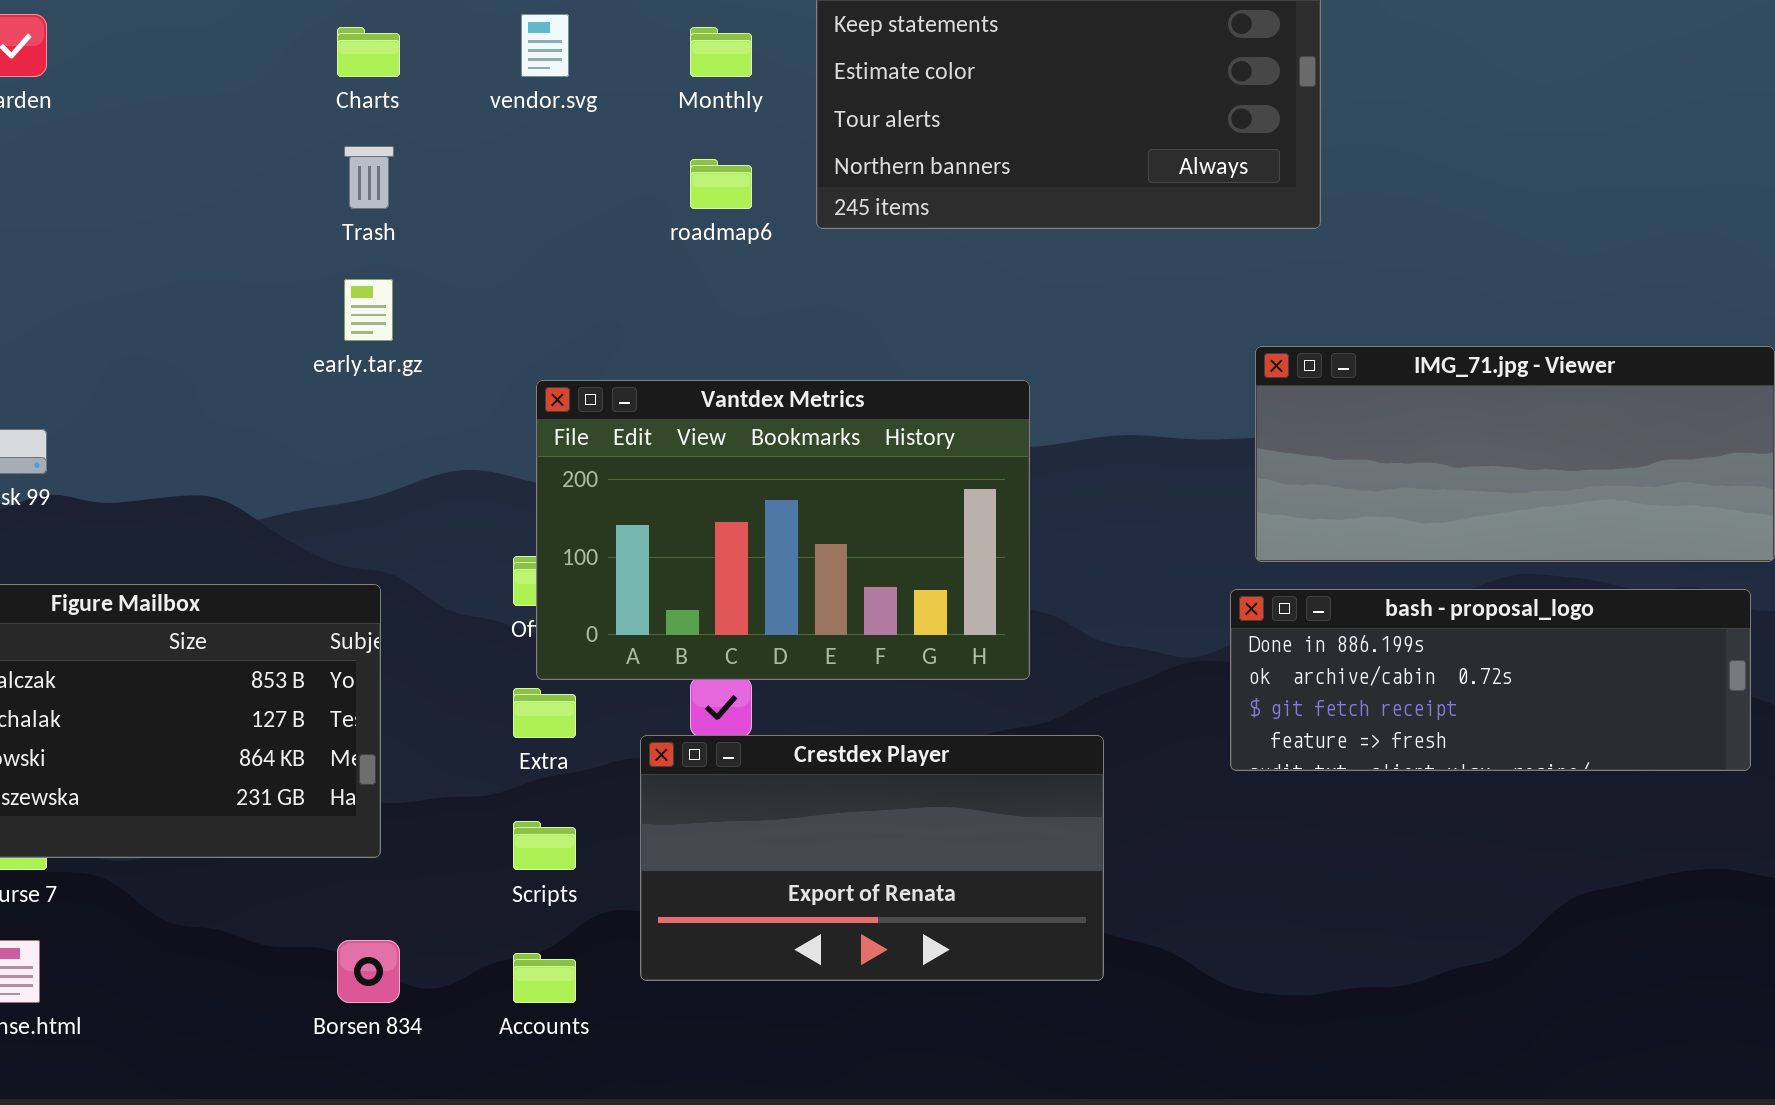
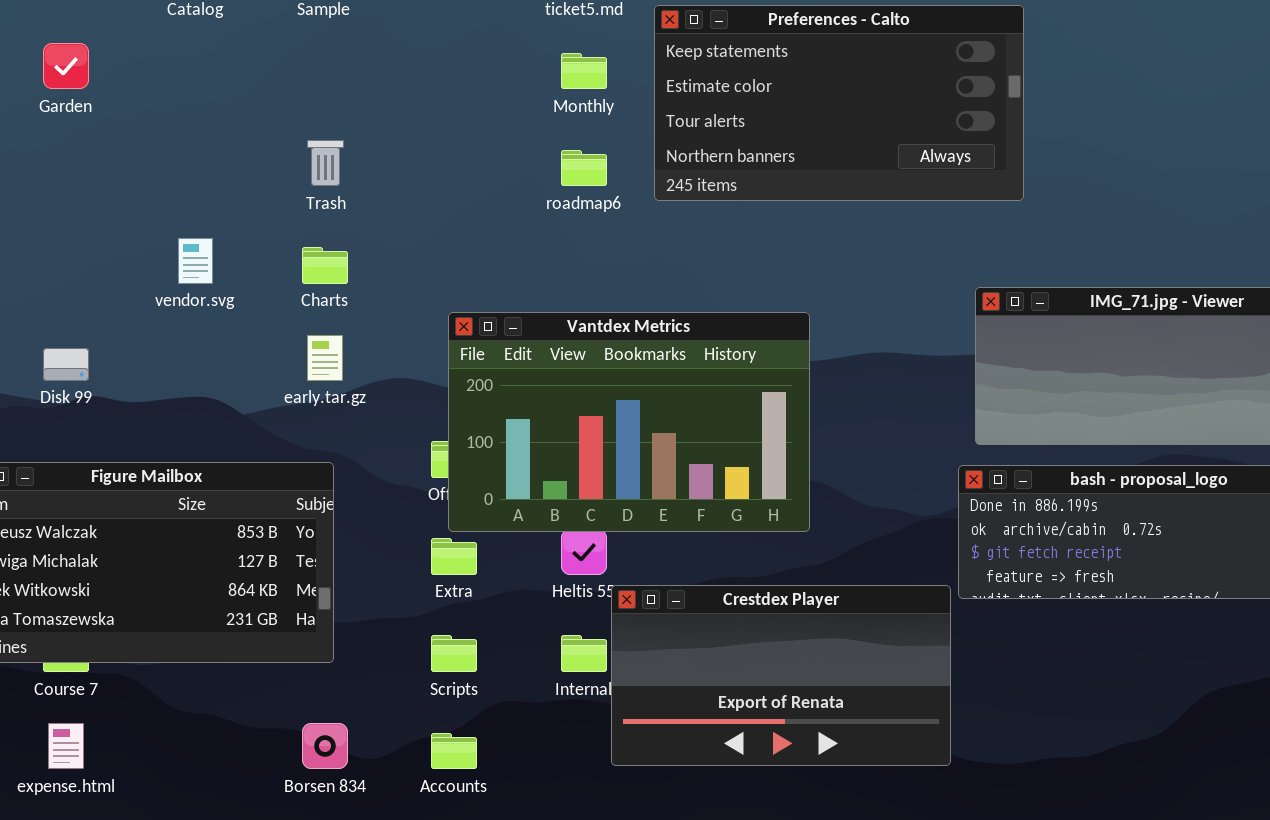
vendor.svg: [521,14,569,77] -> [178,238,213,284], moved
Charts: [337,27,400,77] -> [302,247,348,284], moved
early.tar.gz: [344,279,393,341] -> [307,335,343,381], moved
Crestdex Player: [640,735,1104,981] -> [611,585,951,766], moved

